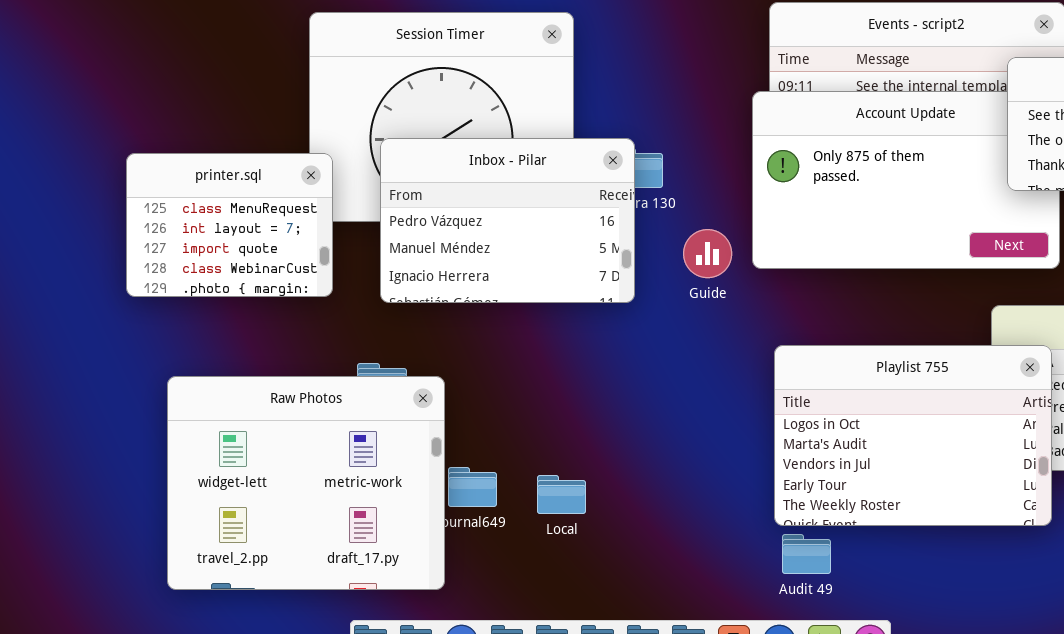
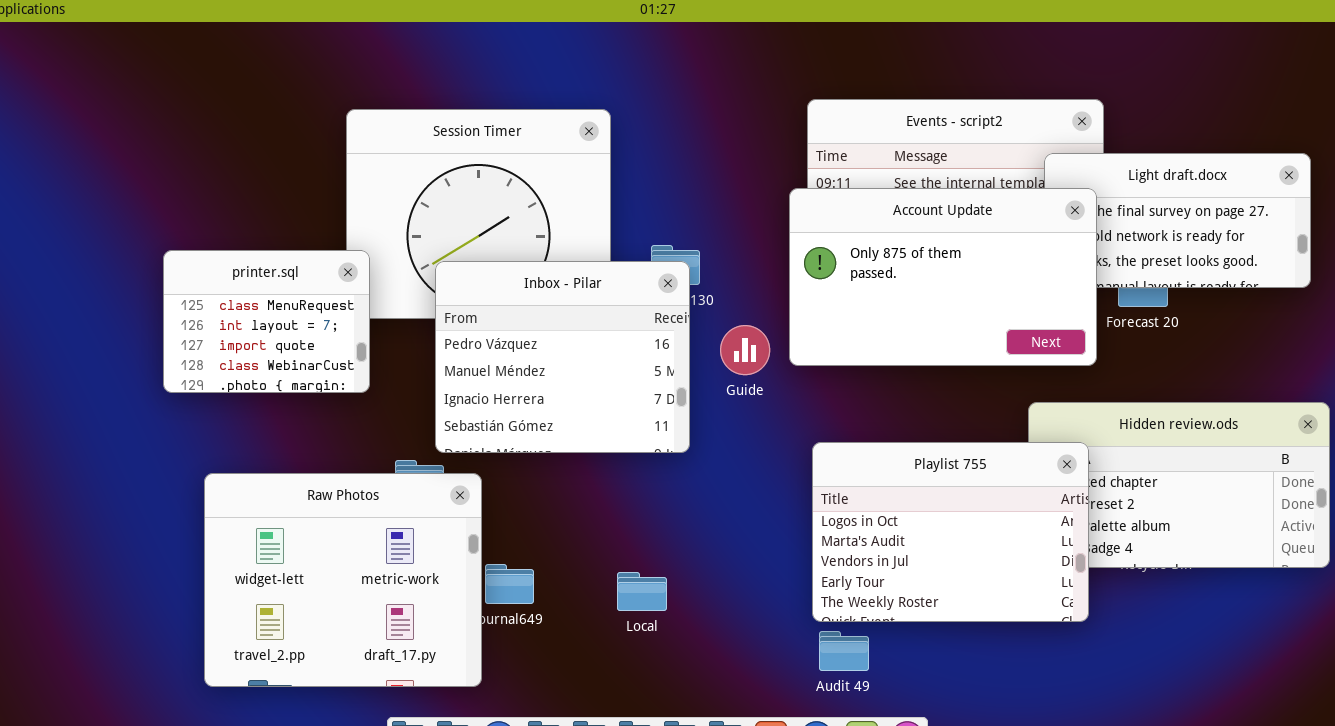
Account Update: [752,91,1060,269] -> [789,188,1097,366], raised
Inbox - Pilar: [380,138,635,303] -> [435,261,690,453], moved, resized
Local: [537,475,586,514] -> [617,572,667,611], moved

